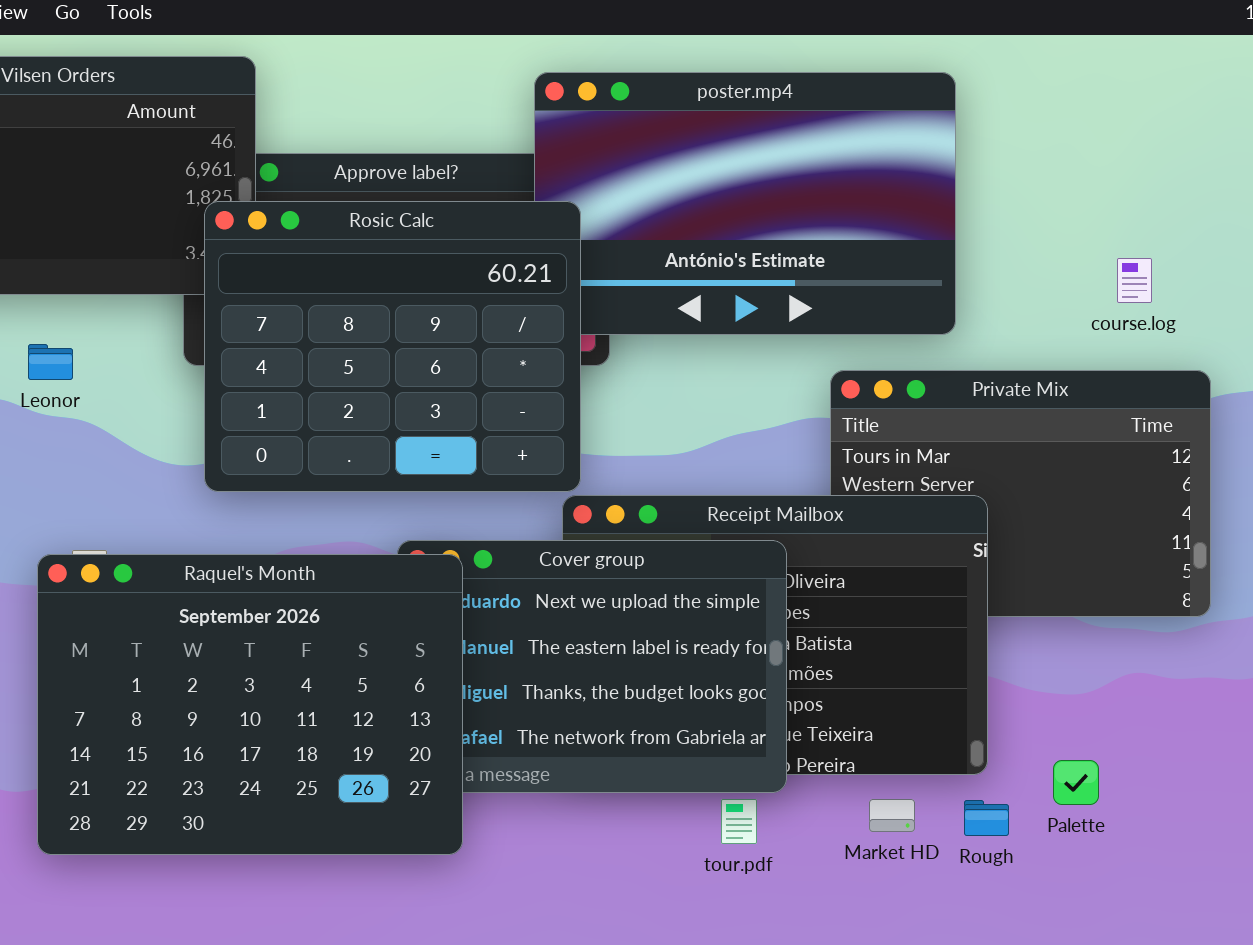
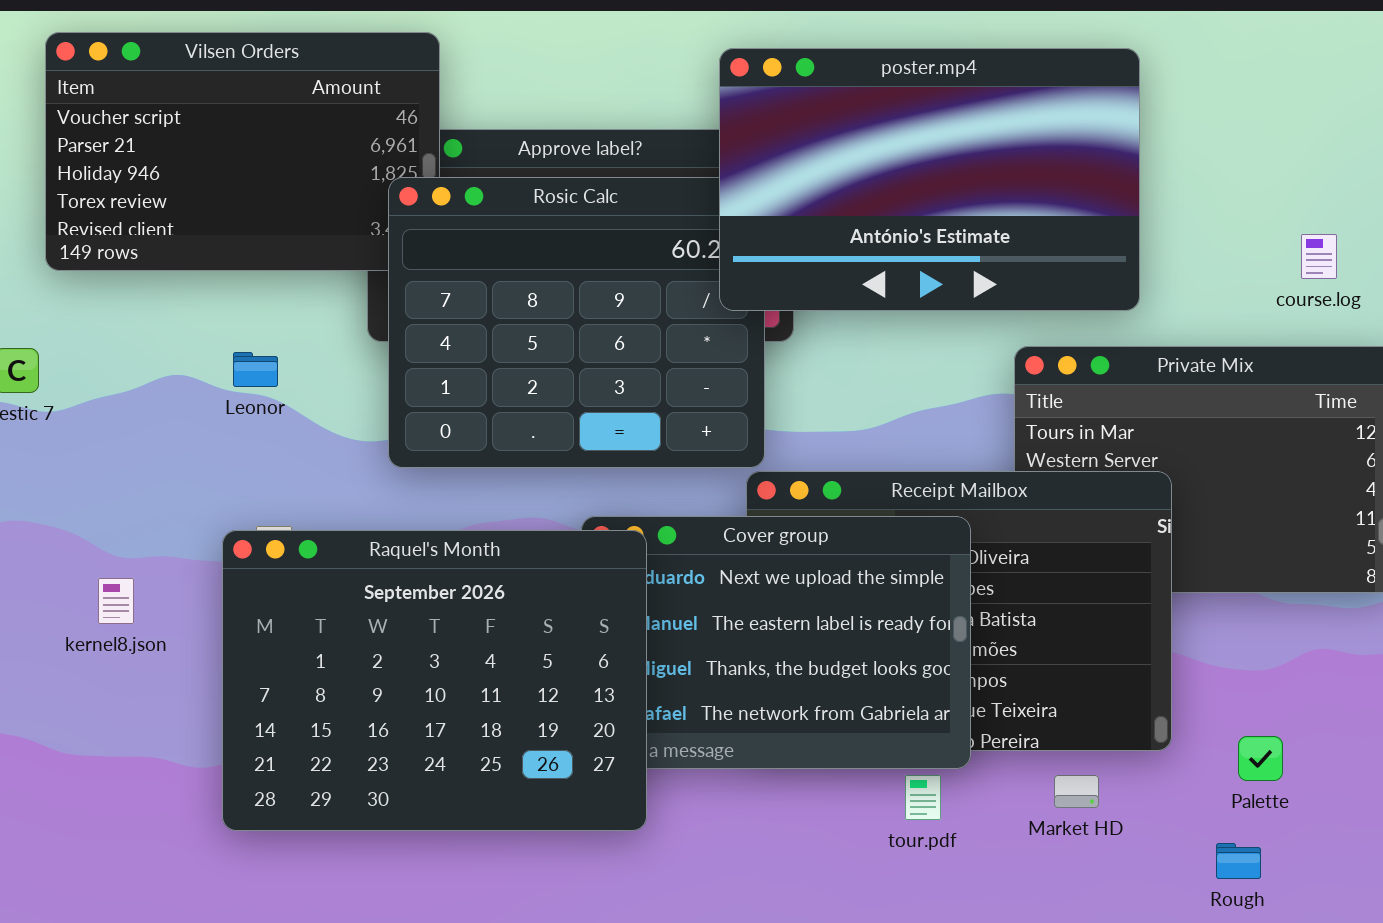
poster.mp4: [534,72,956,335] -> [719,48,1140,311], raised
Leonor: [28,344,73,380] -> [233,352,278,387], moved
Rough: [964,800,1009,836] -> [1216,843,1261,879], moved

